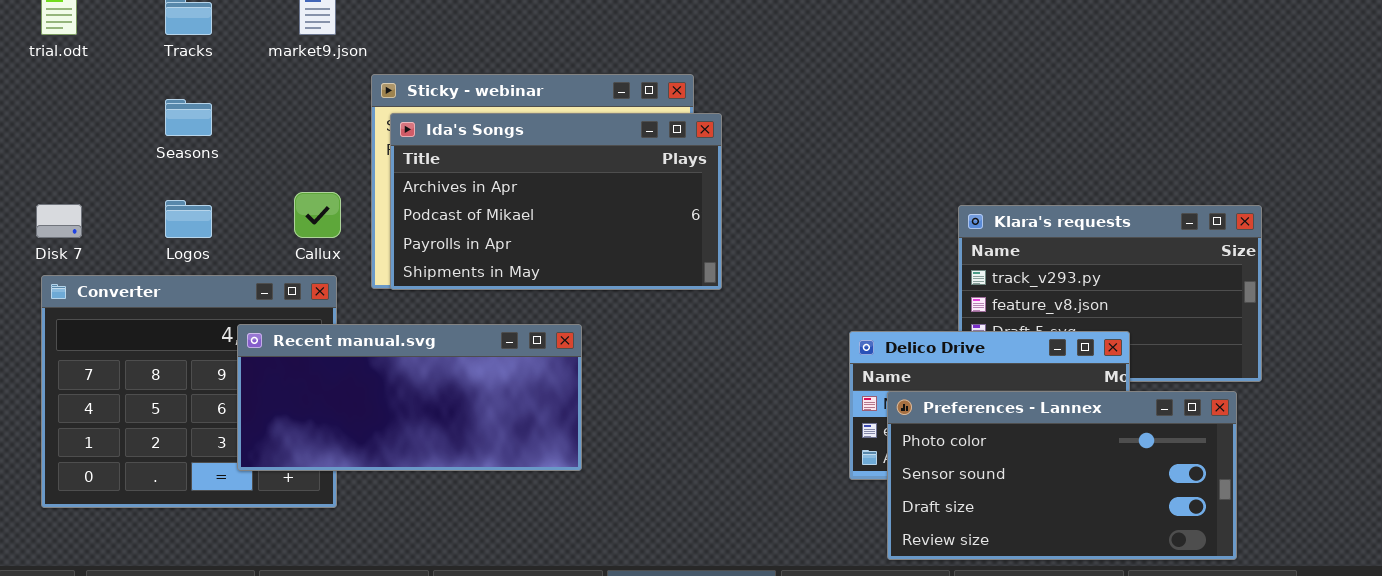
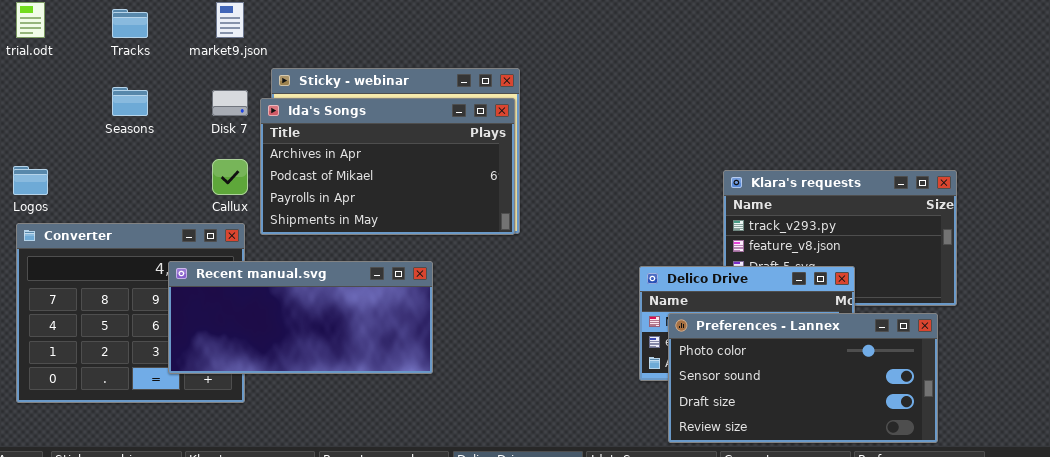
Ida's Songs: [390,113,722,290] -> [260,98,515,235], moved
Logos: [165,200,212,238] -> [13,166,48,195], moved
Disk 7: [36,204,82,238] -> [212,90,248,116], moved

